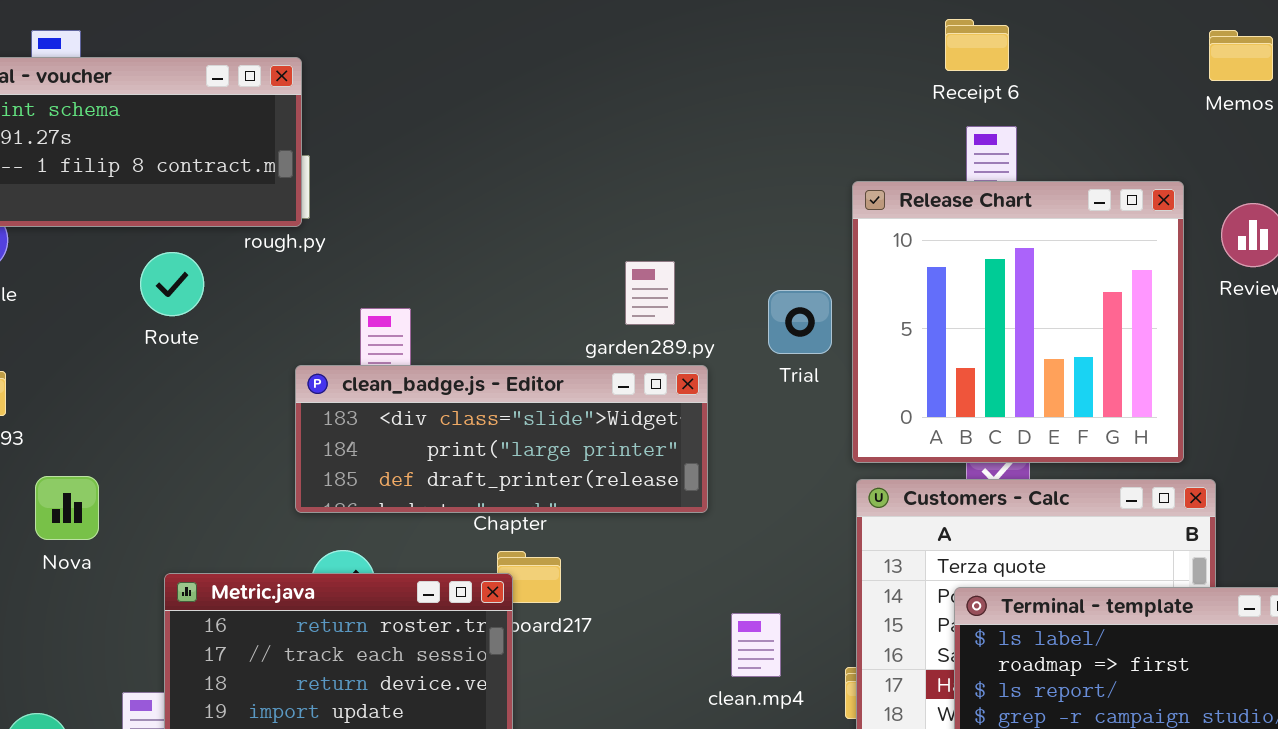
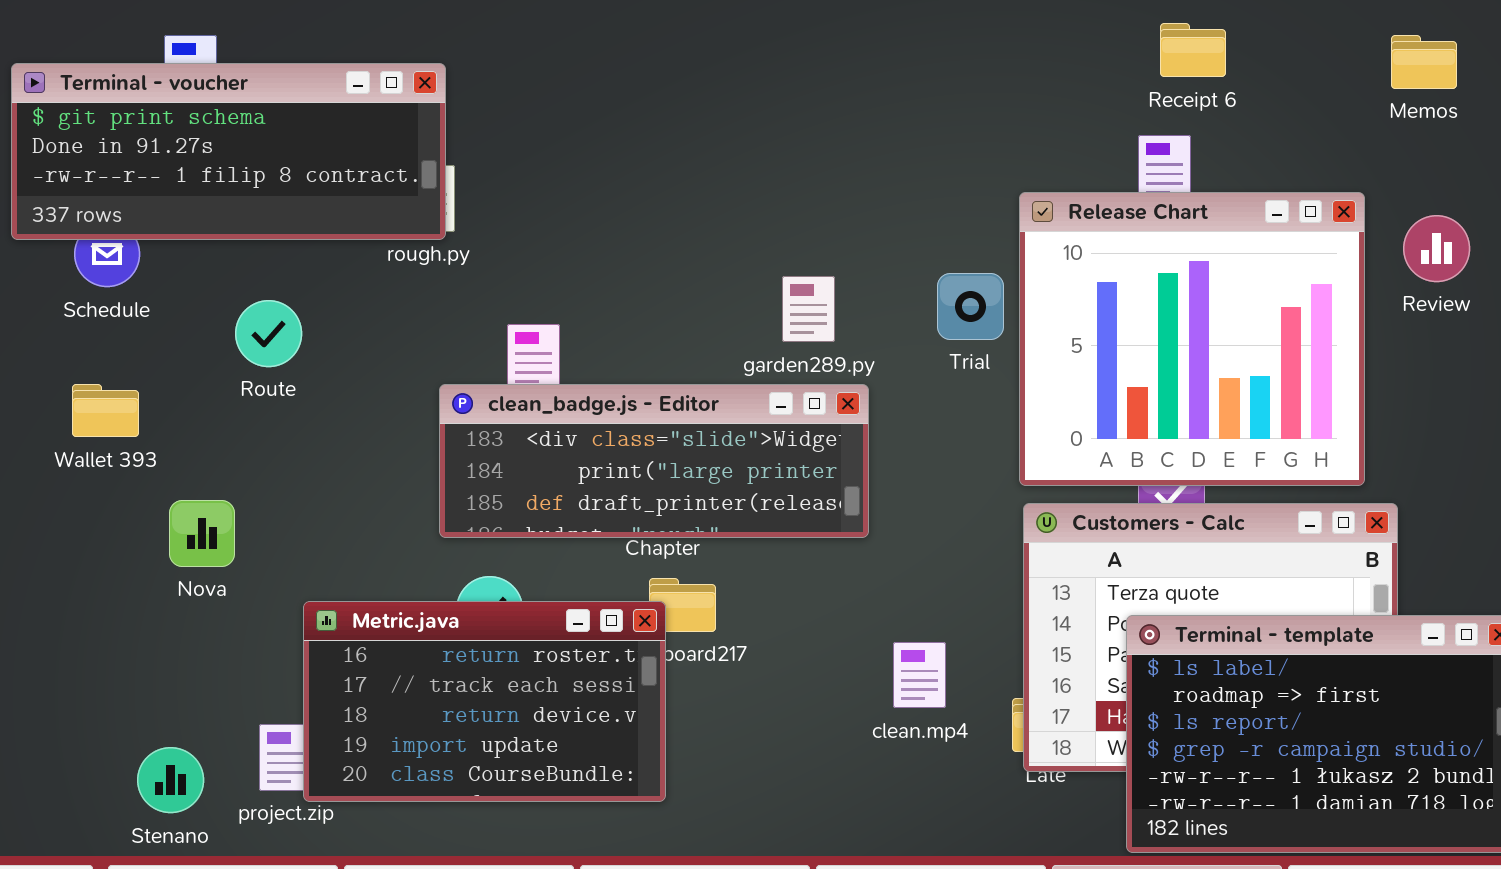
Receipt 6: [945,19,1009,71] -> [1160,23,1226,77], moved
Route: [140,252,204,316] -> [235,300,302,367], moved
Trial: [768,290,832,354] -> [937,273,1004,340], moved

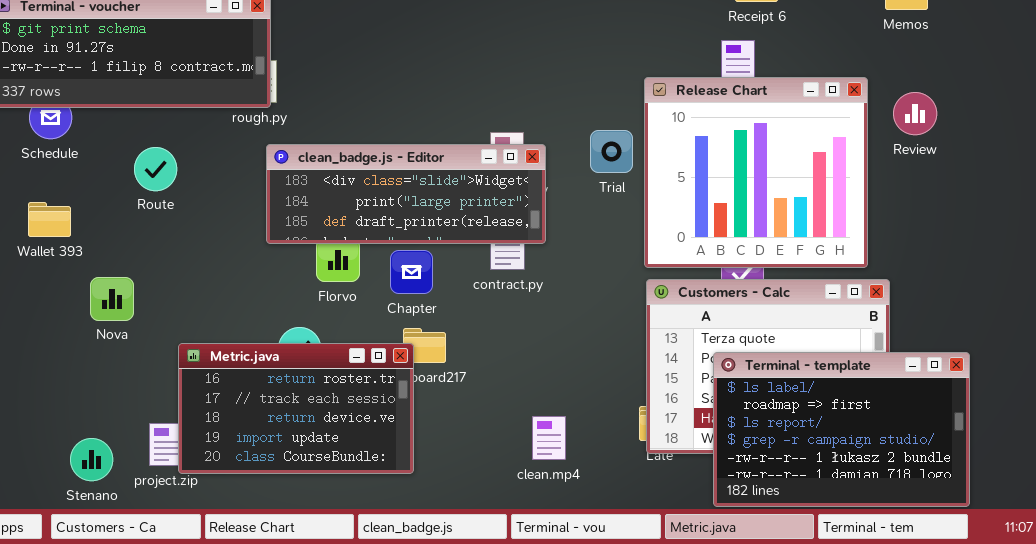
clean_badge.js - Editor: [439,384,869,538] -> [266,144,546,244], moved
clean.mp4: [893,642,946,708] -> [532,416,566,460], moved

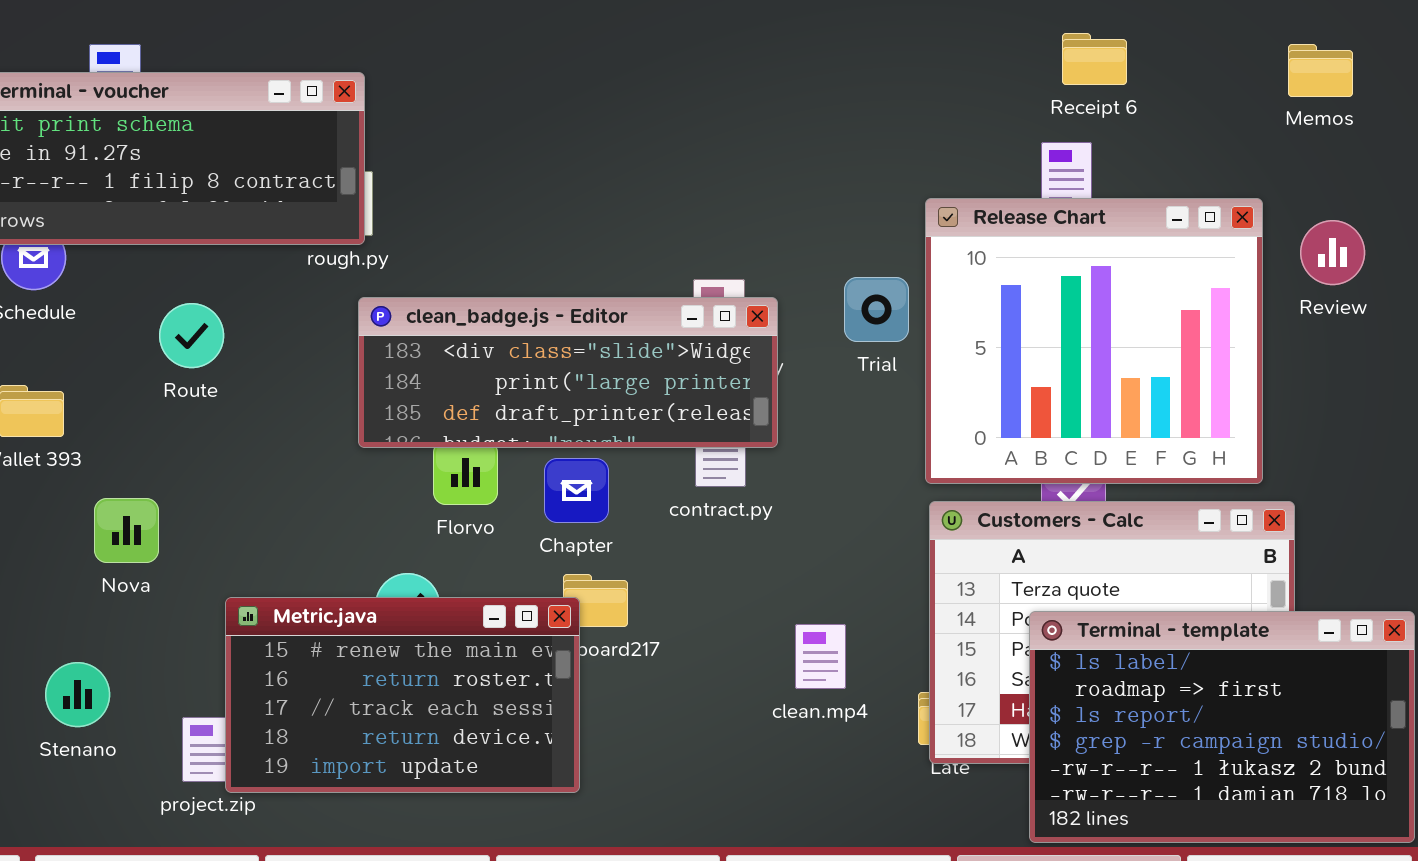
Metric.java: [178,343,414,474] -> [225,597,580,793], scrolled up 1 row
clean.mp4: [532,416,566,460] -> [795,624,846,689], moved
Stenano: [70,438,113,481] -> [45,662,110,727], moved

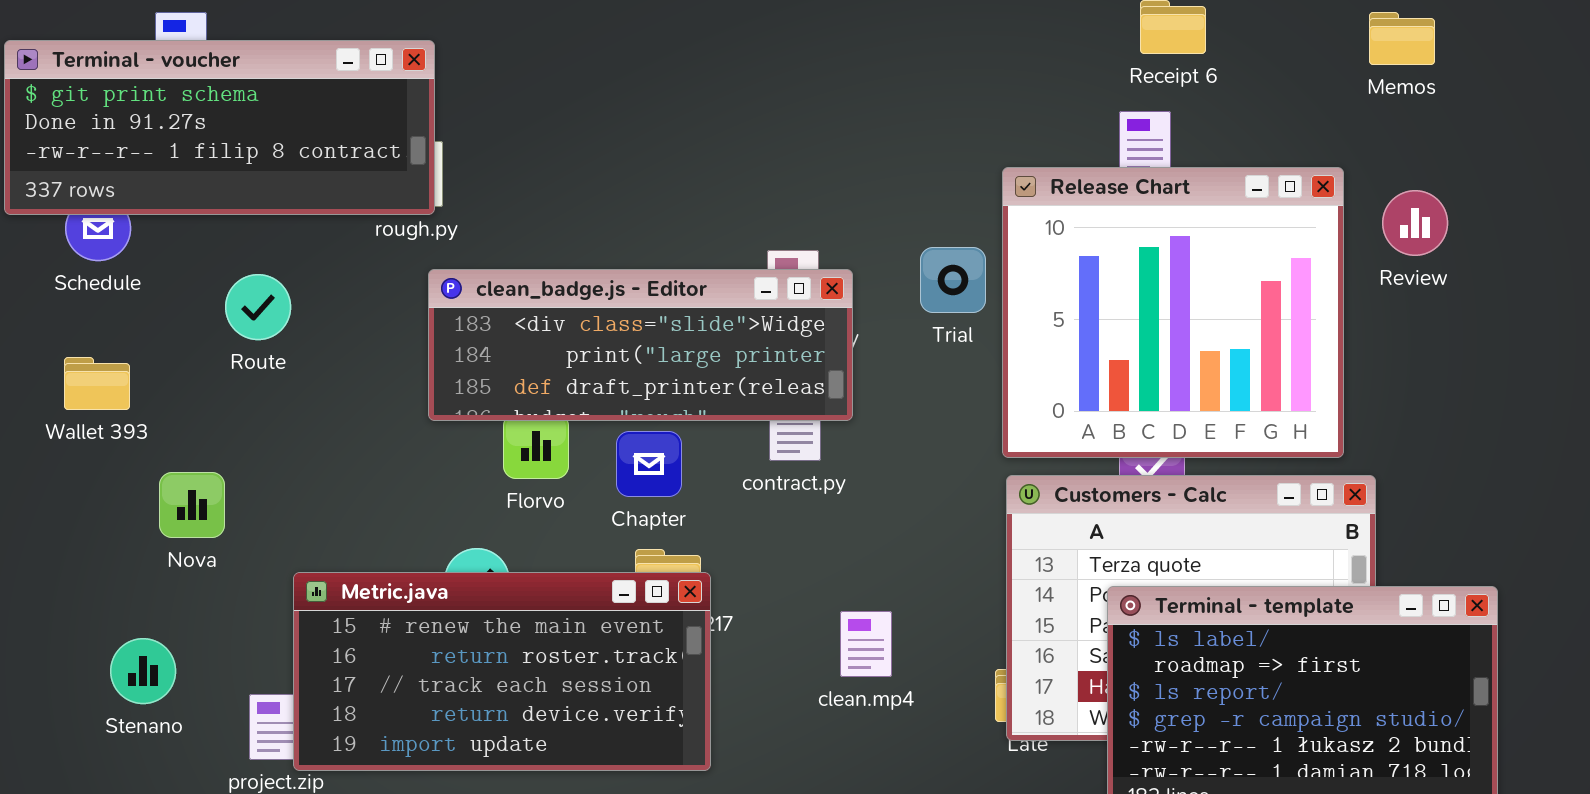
Metric.java: [225,597,580,793] -> [293,572,711,771], resized
clean.mp4: [795,624,846,689] -> [840,611,892,677], moved

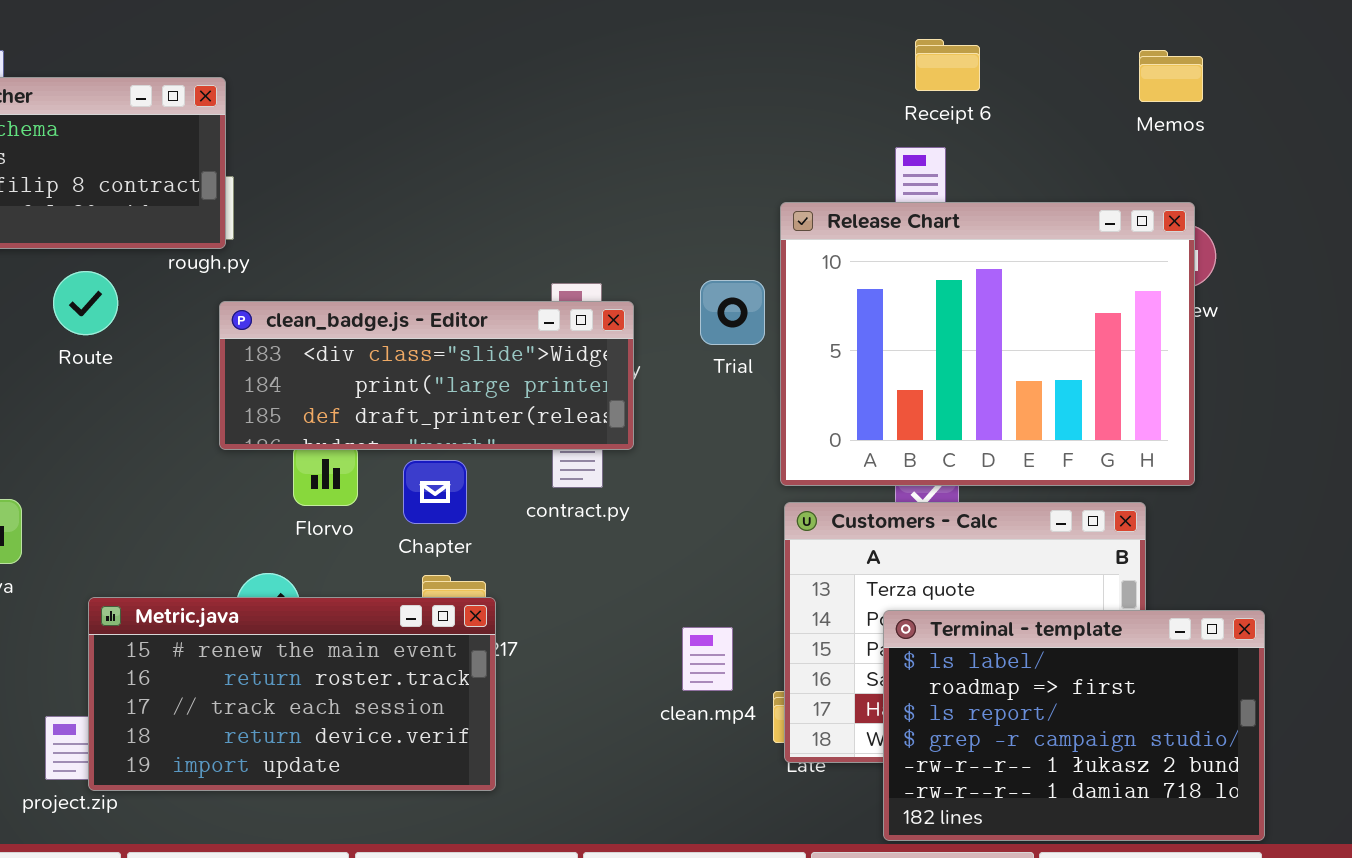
Release Chart: [1002,167,1344,458] -> [780,202,1195,486], resized
Route: [225,274,291,340] -> [53,271,118,335], moved
clean.mp4: [840,611,892,677] -> [682,627,733,691], moved

